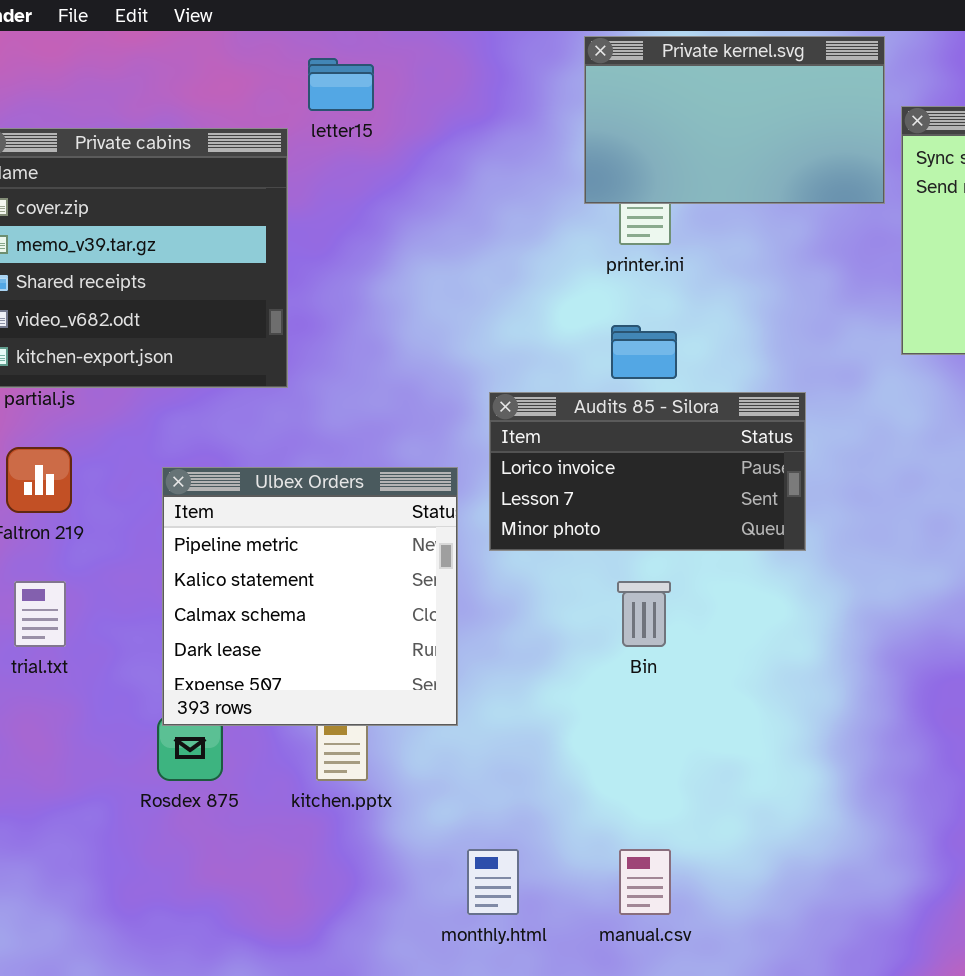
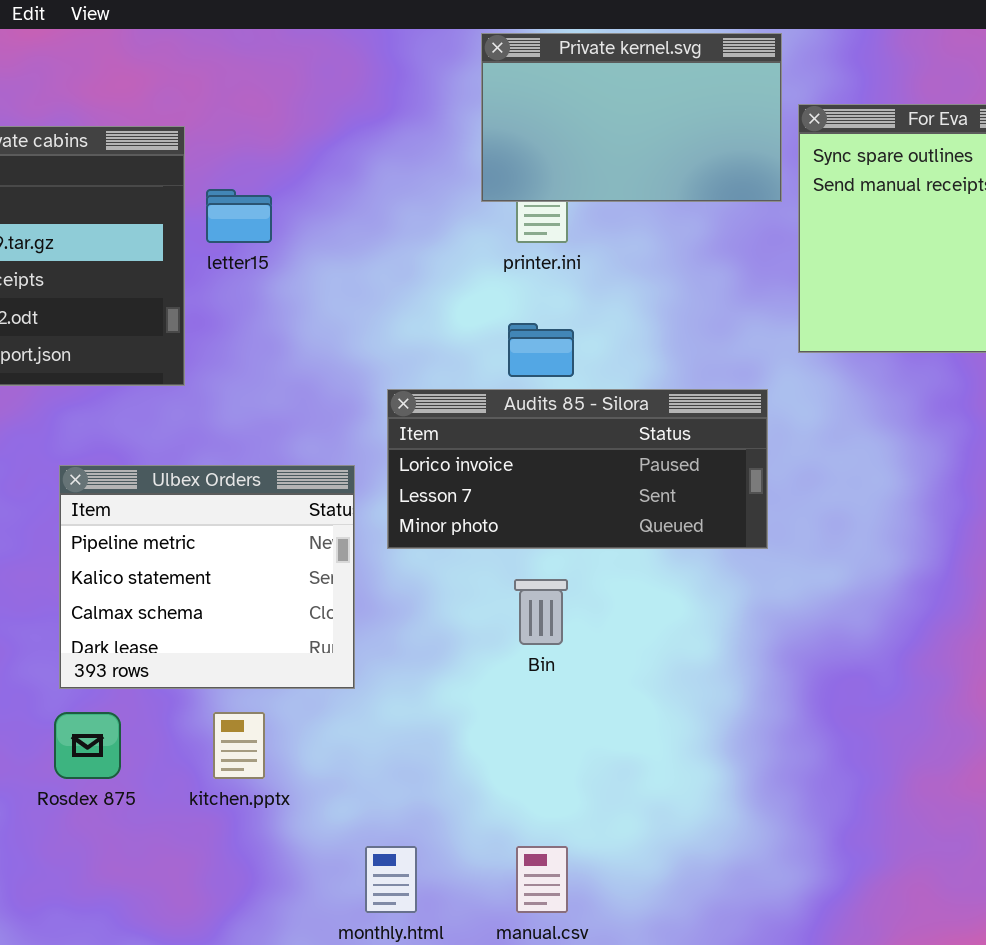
letter15: [308,58,374,111] -> [206,189,272,243], moved
Audits 85 - Silora: [489,392,806,551] -> [387,389,768,549], resized
Ulbex Orders: [162,467,458,726] -> [59,465,355,689], resized

